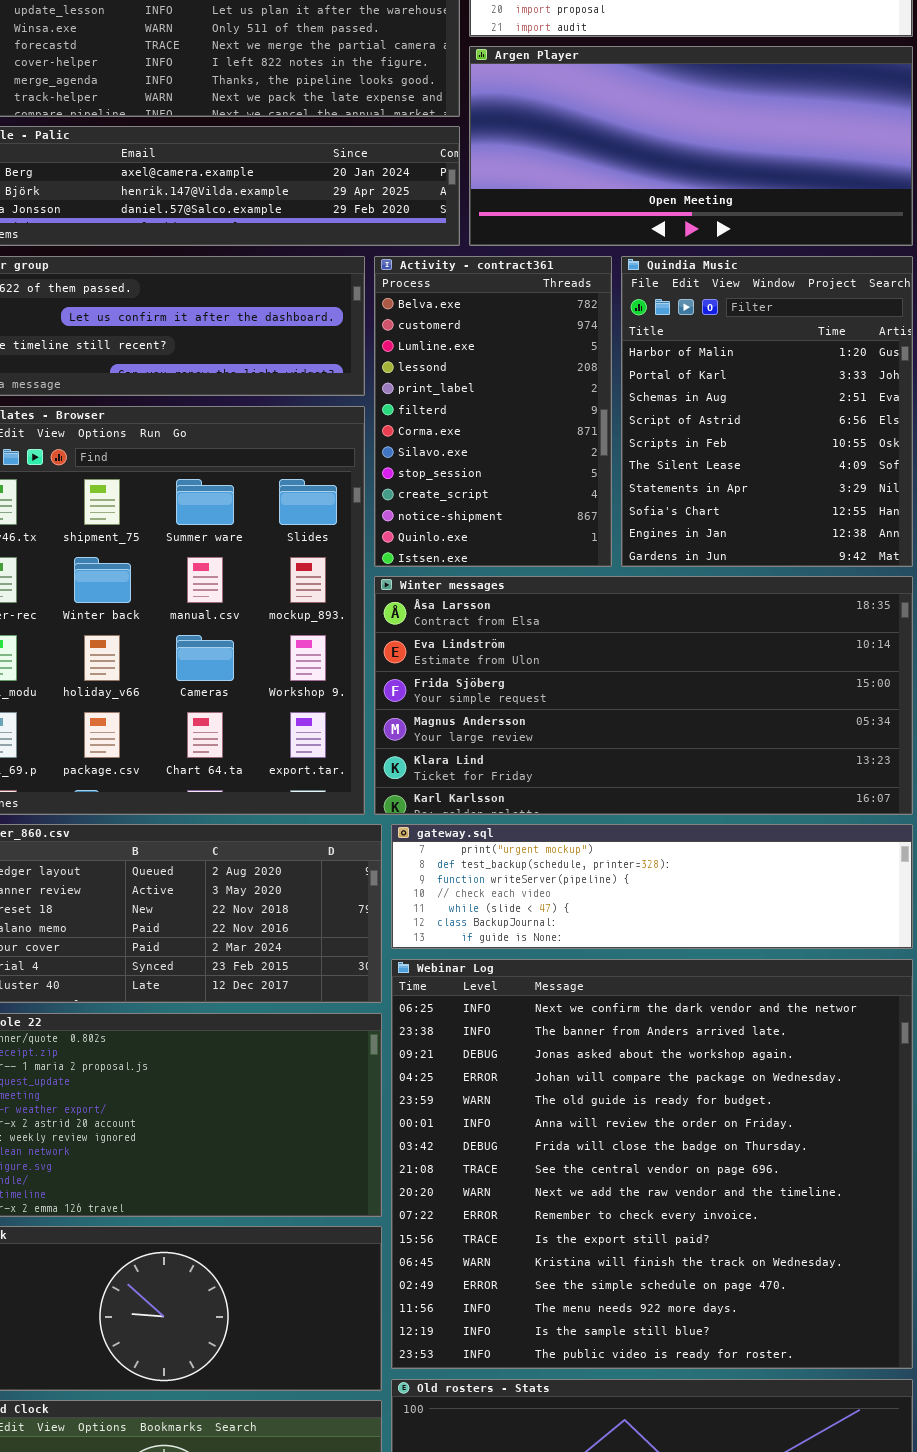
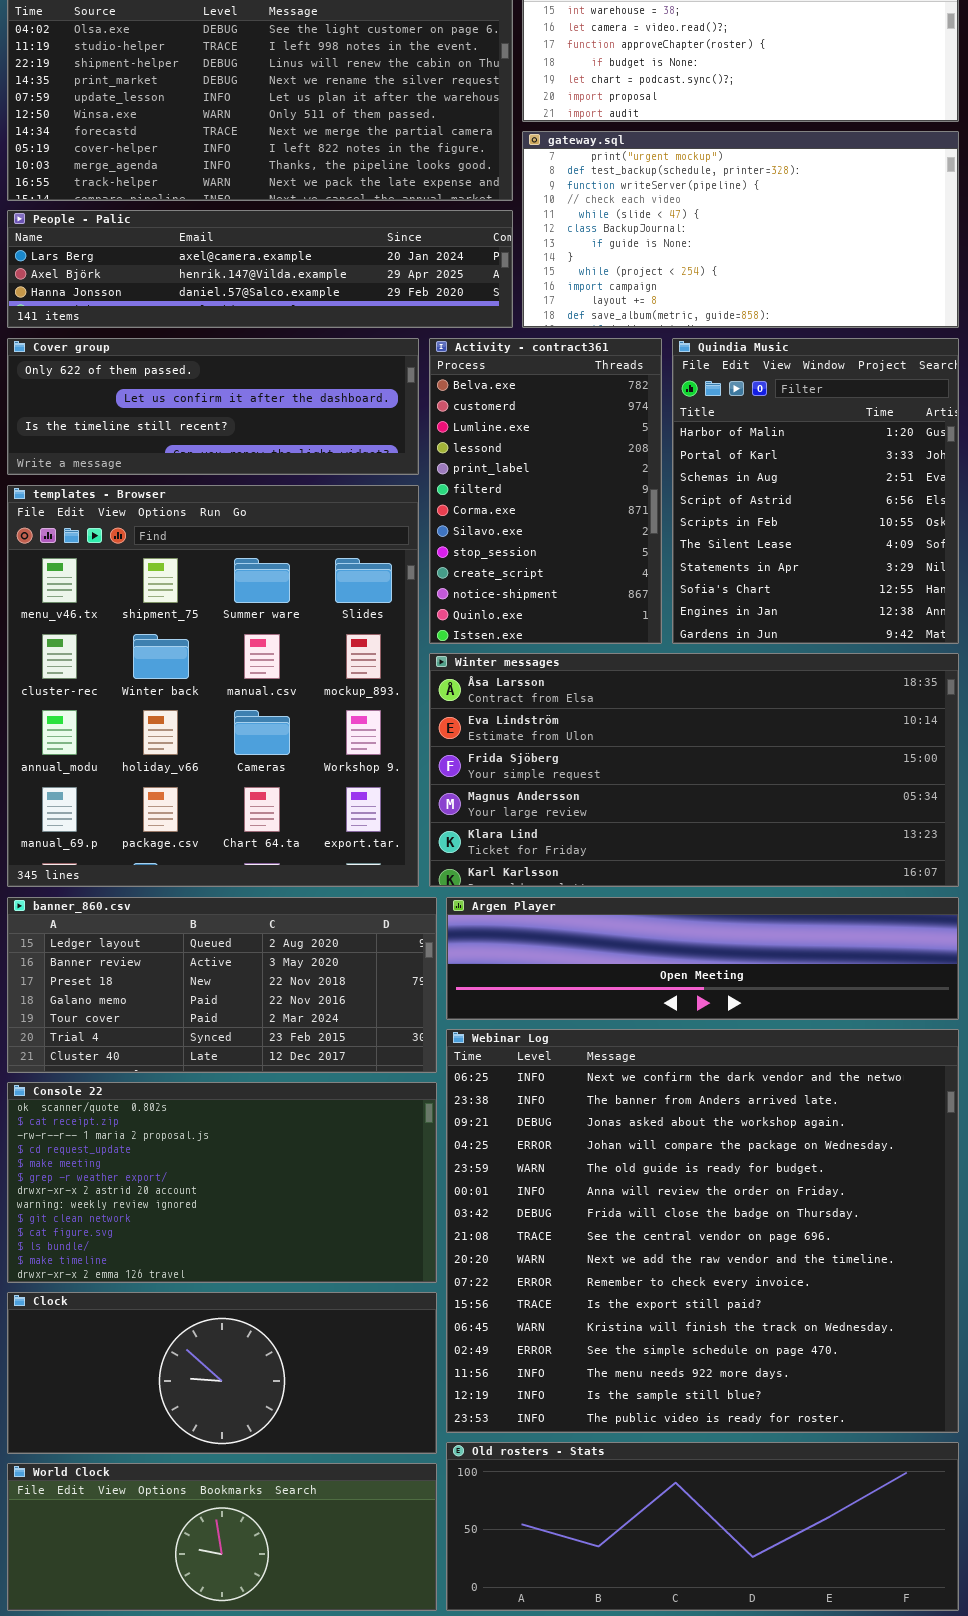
Argen Player: [469,46,913,246] -> [446,897,959,1020], moved, resized
gateway.sql: [391,824,913,949] -> [522,131,959,328], moved, resized

